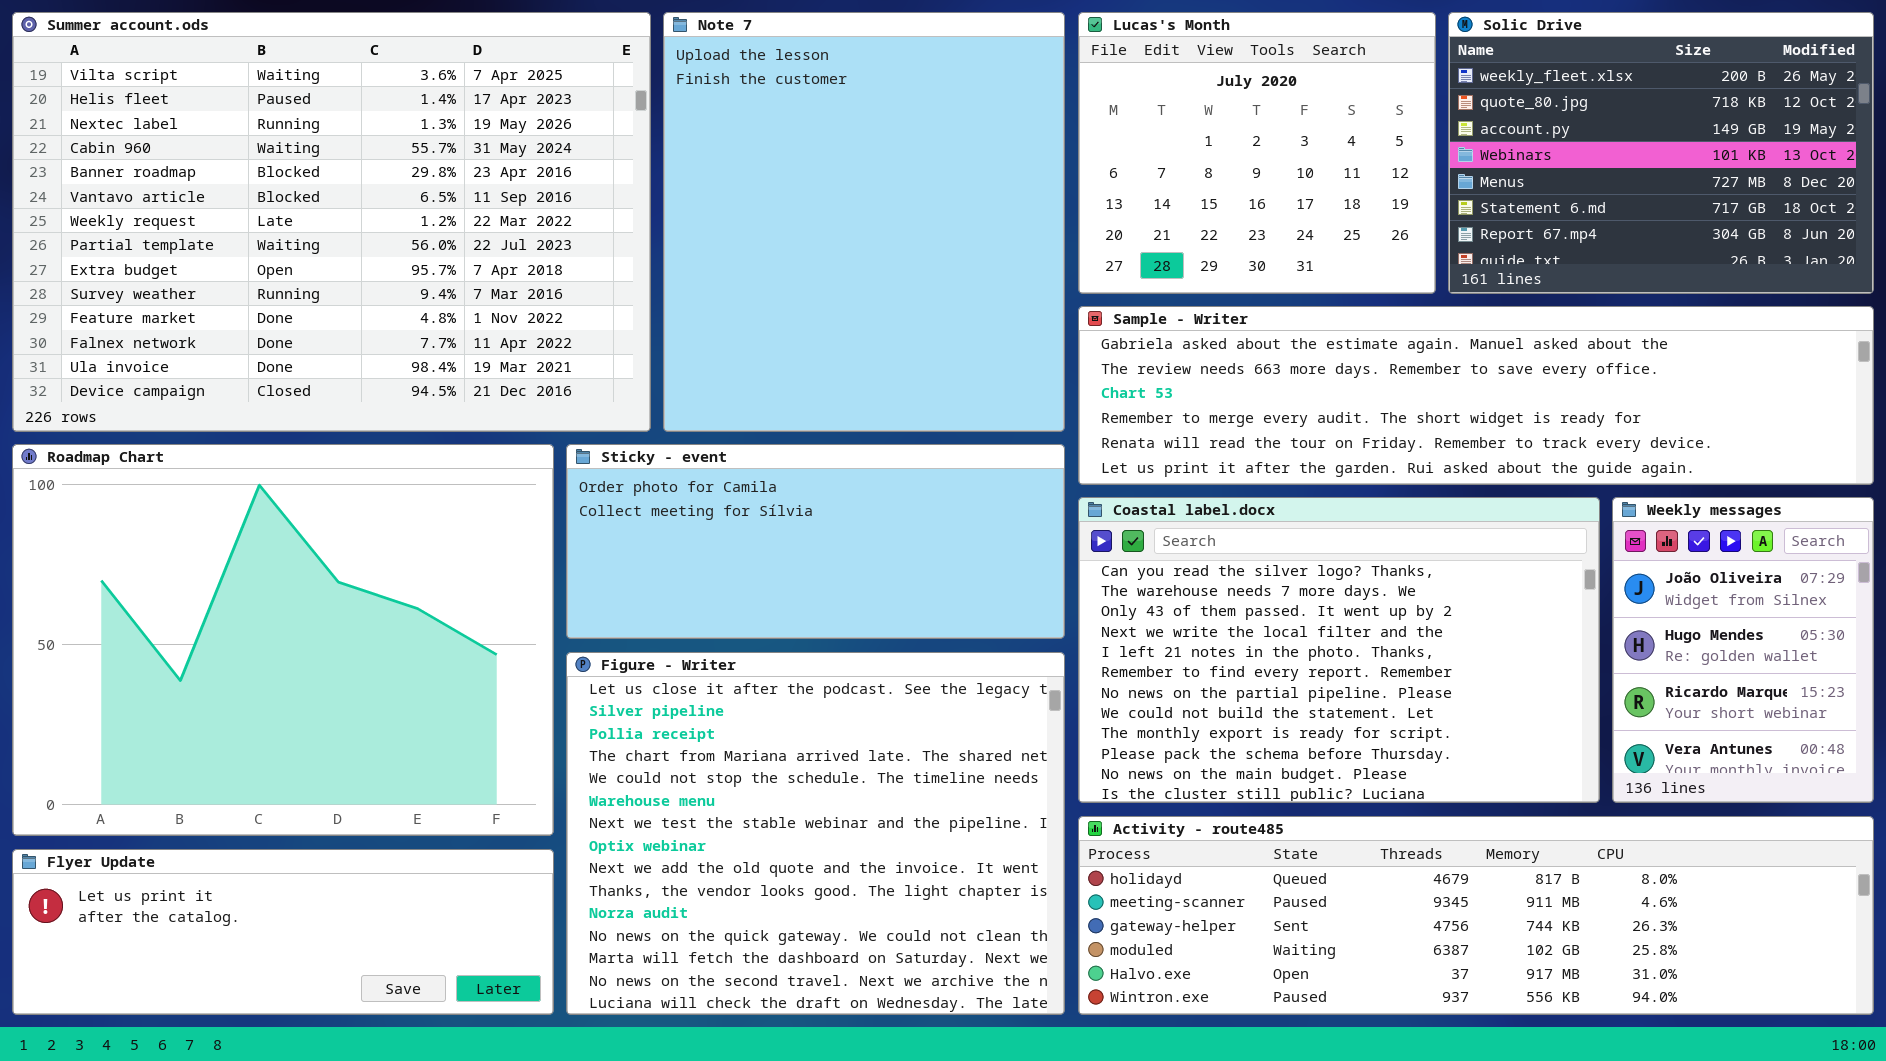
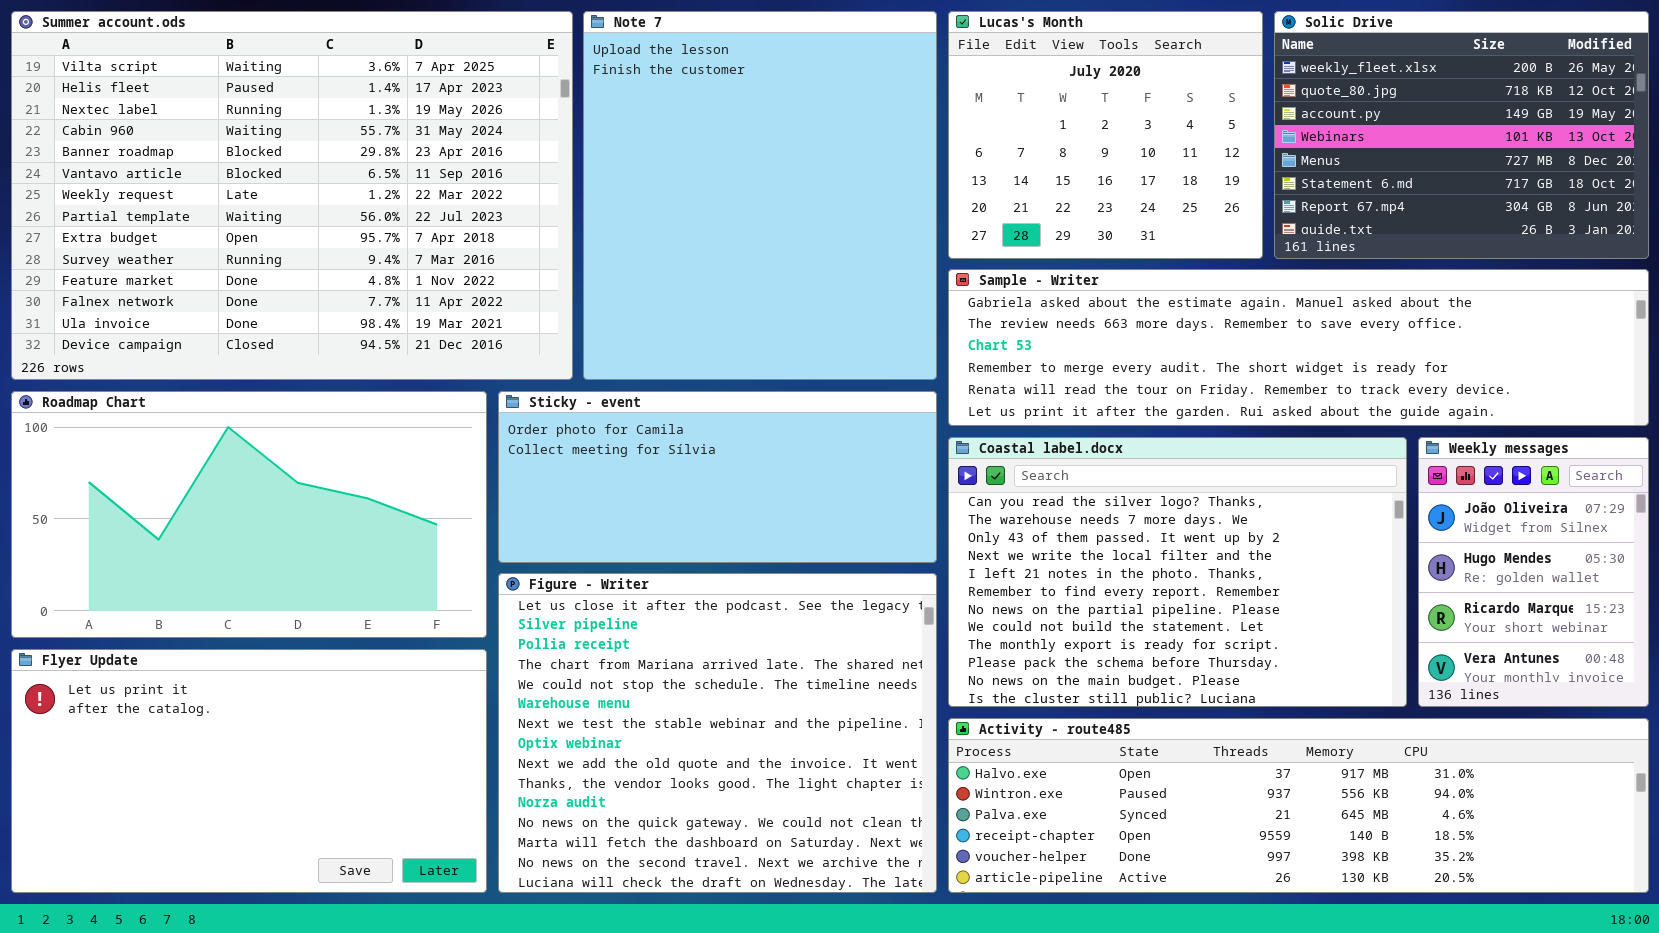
Roadmap Chart: [12,444,554,836] -> [11,391,487,638], resized
Activity - route485: [1078,816,1874,1015] -> [948,718,1649,893], scrolled down 4 rows
Flyer Update: [12,849,554,1015] -> [11,649,487,893], resized

